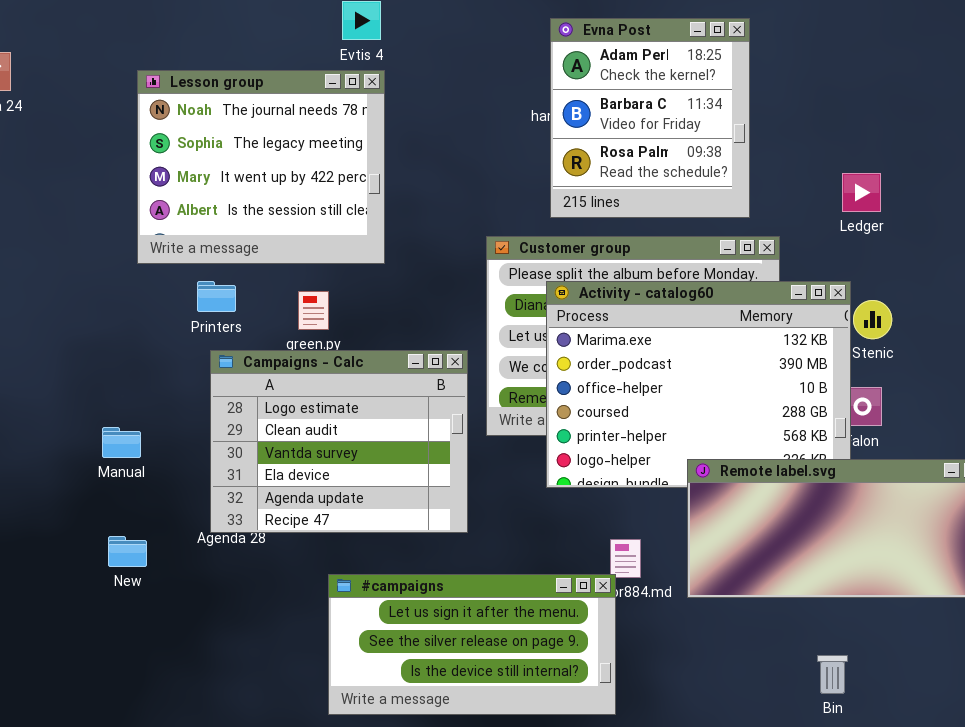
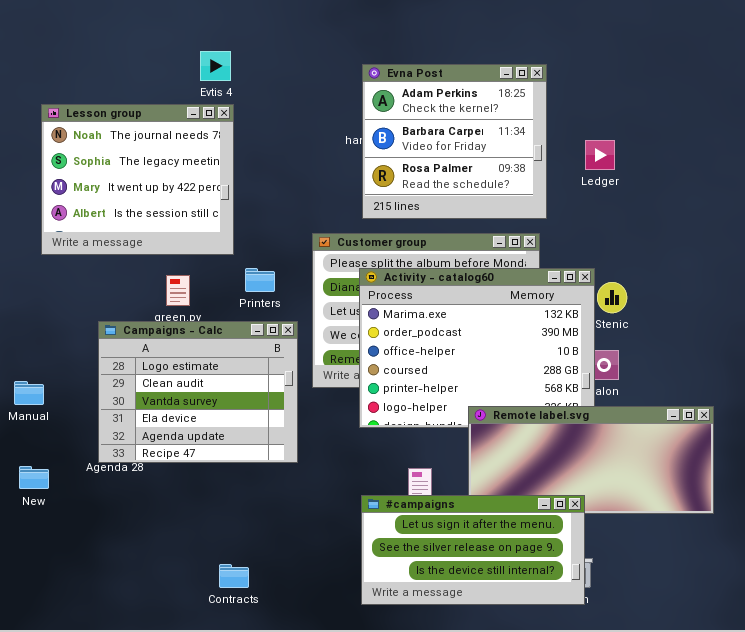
Evna Post: [550,18,750,218] -> [362,64,547,219], resized
Ledger: [842,173,881,212] -> [585,140,615,170], moved
Printers: [197,281,236,312] -> [245,268,275,292], moved
#campaigns: [328,574,616,715] -> [361,495,585,605], moved

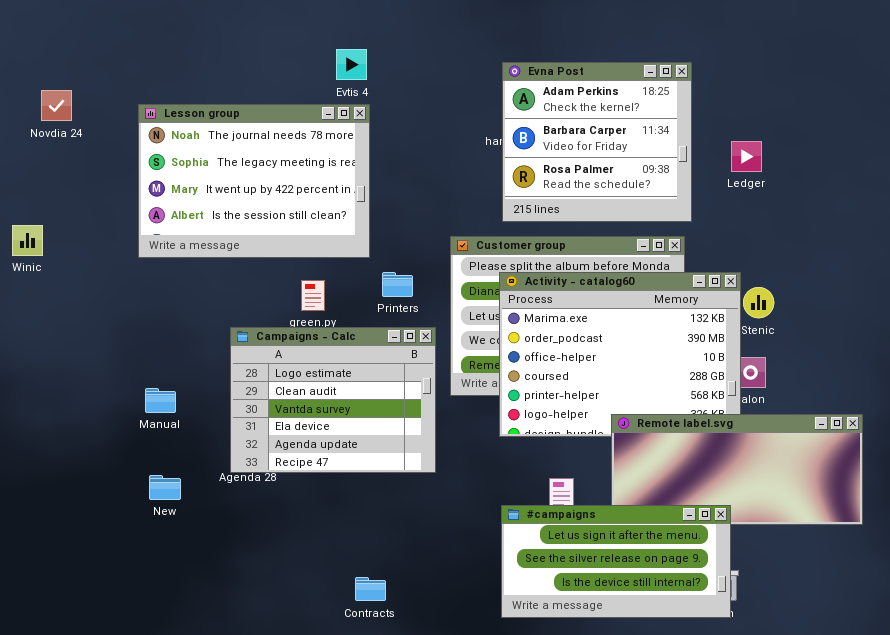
Lesson group: [41,104,234,255] -> [138,104,370,258], resized

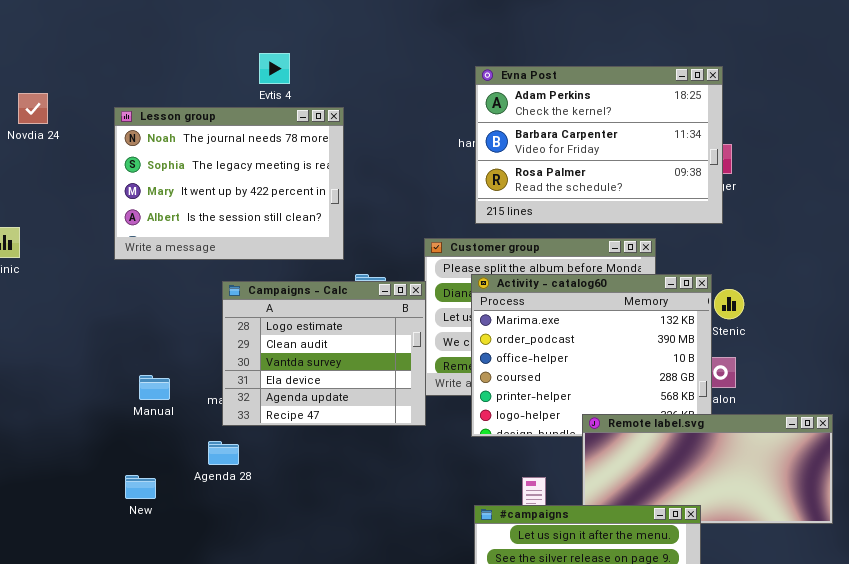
Evtis 4: [336,49,367,80] -> [259,53,290,84], moved
Evna Post: [502,62,692,222] -> [475,66,723,224], resized
Campaigns - Calc: [230,327,436,473] -> [222,281,426,426], moved
Manual: [145,388,176,413] -> [139,375,170,400], moved

